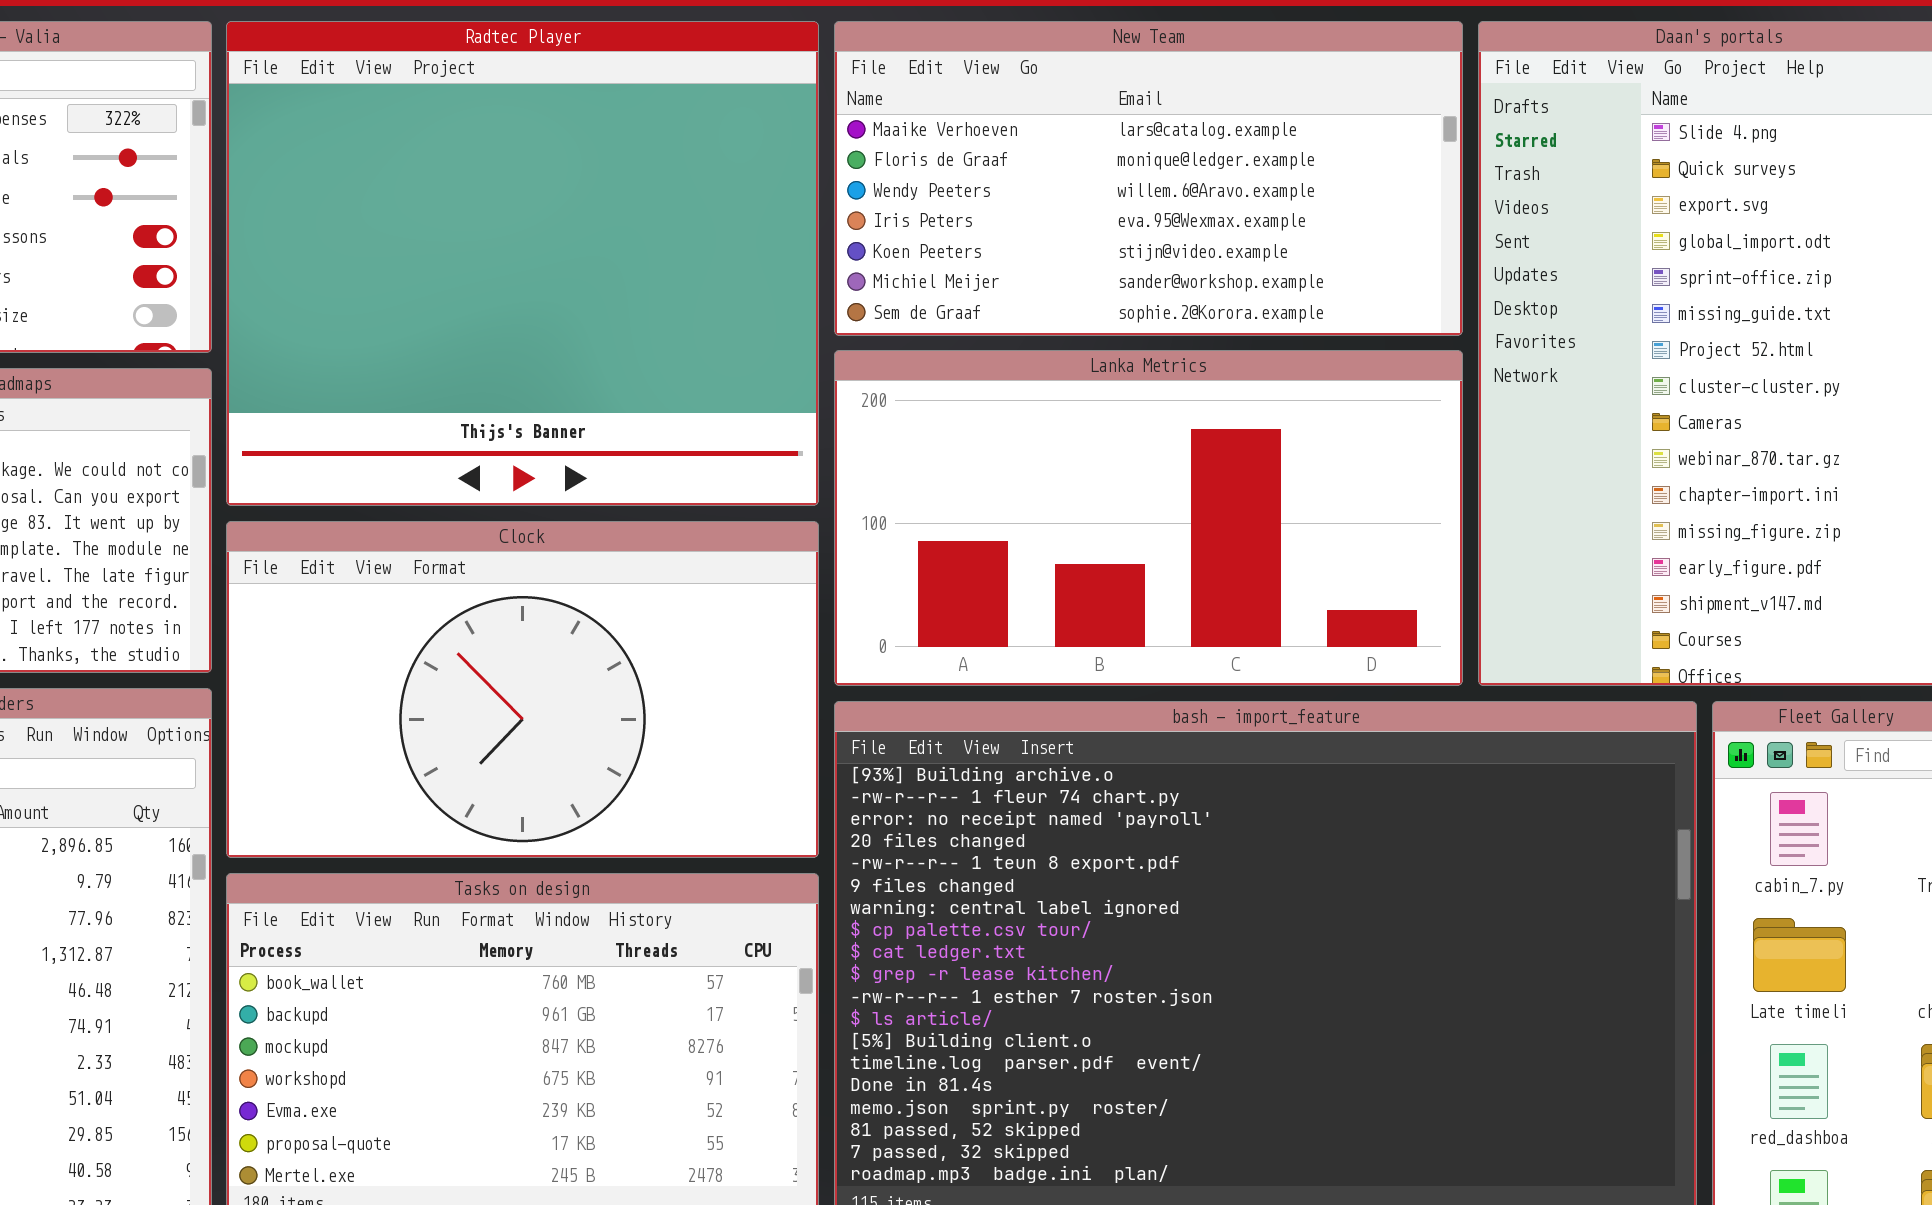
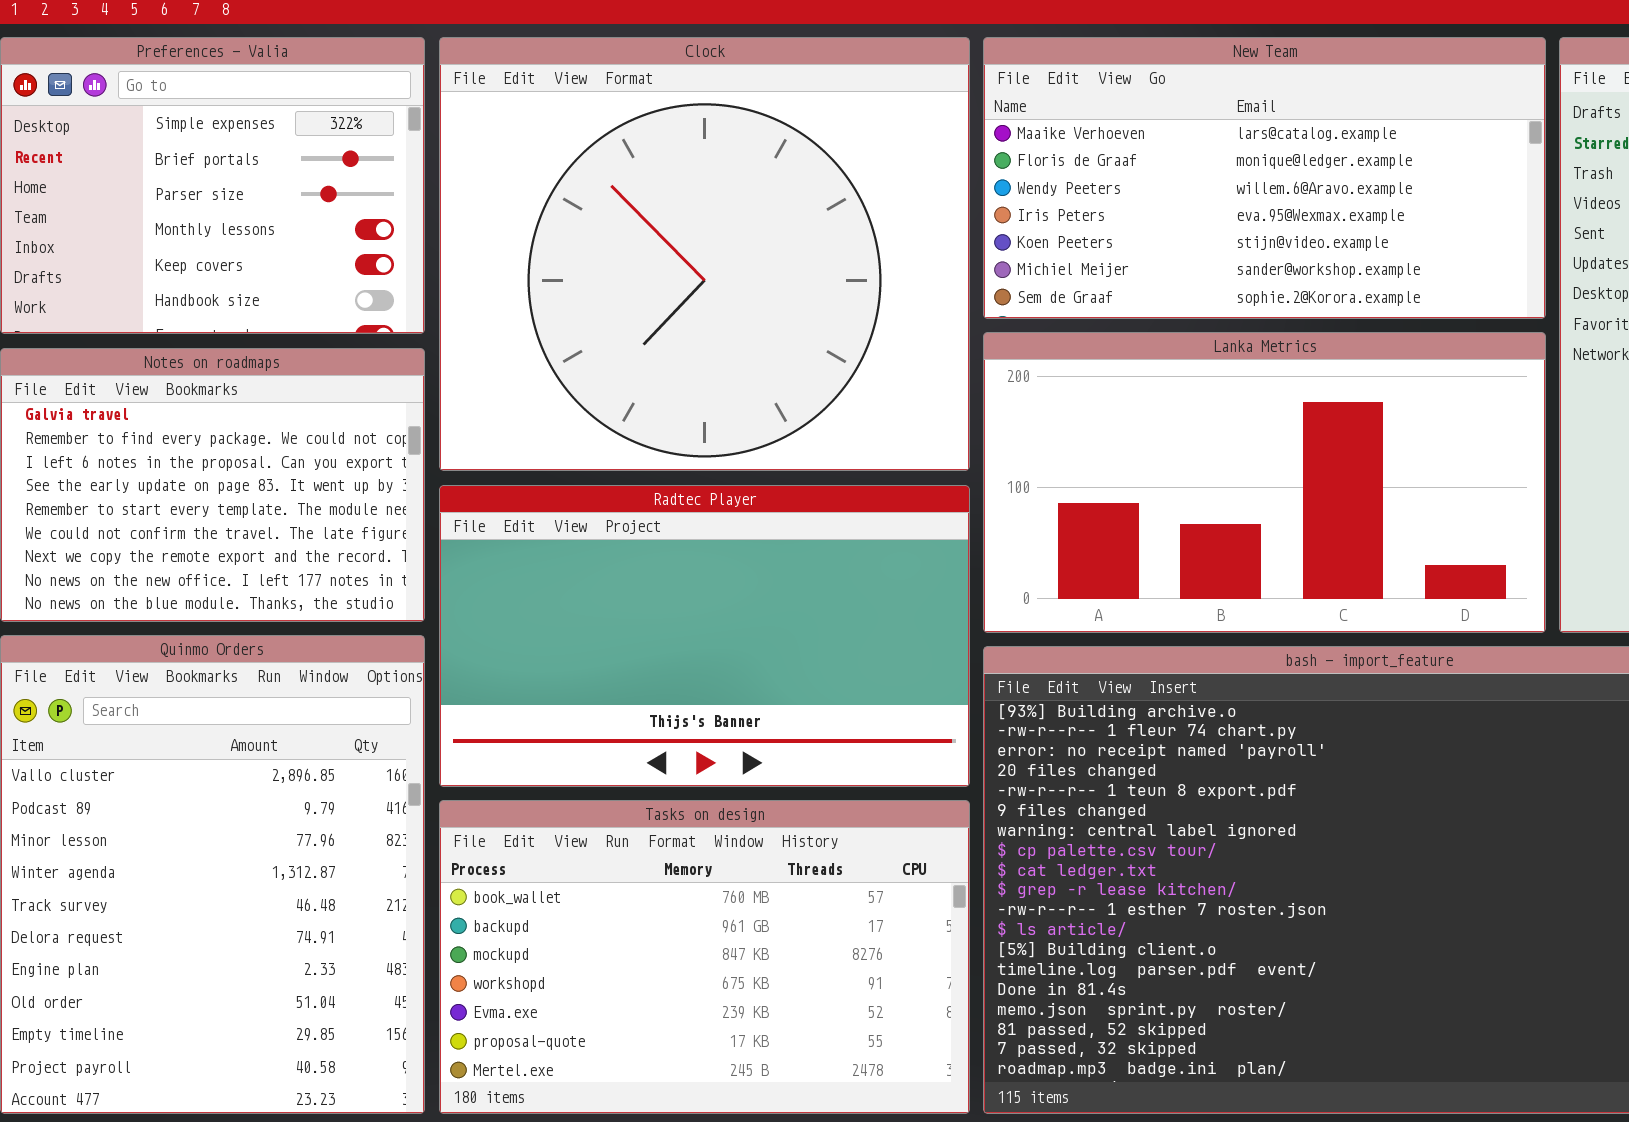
Radtec Player: [226,21,819,506] -> [439,485,970,787], moved, resized
Clock: [226,521,819,858] -> [439,37,970,471], moved, resized

